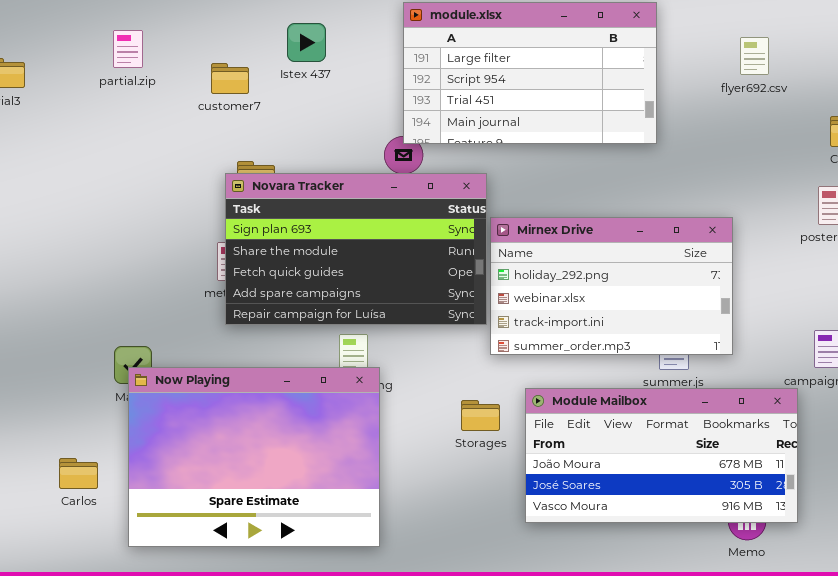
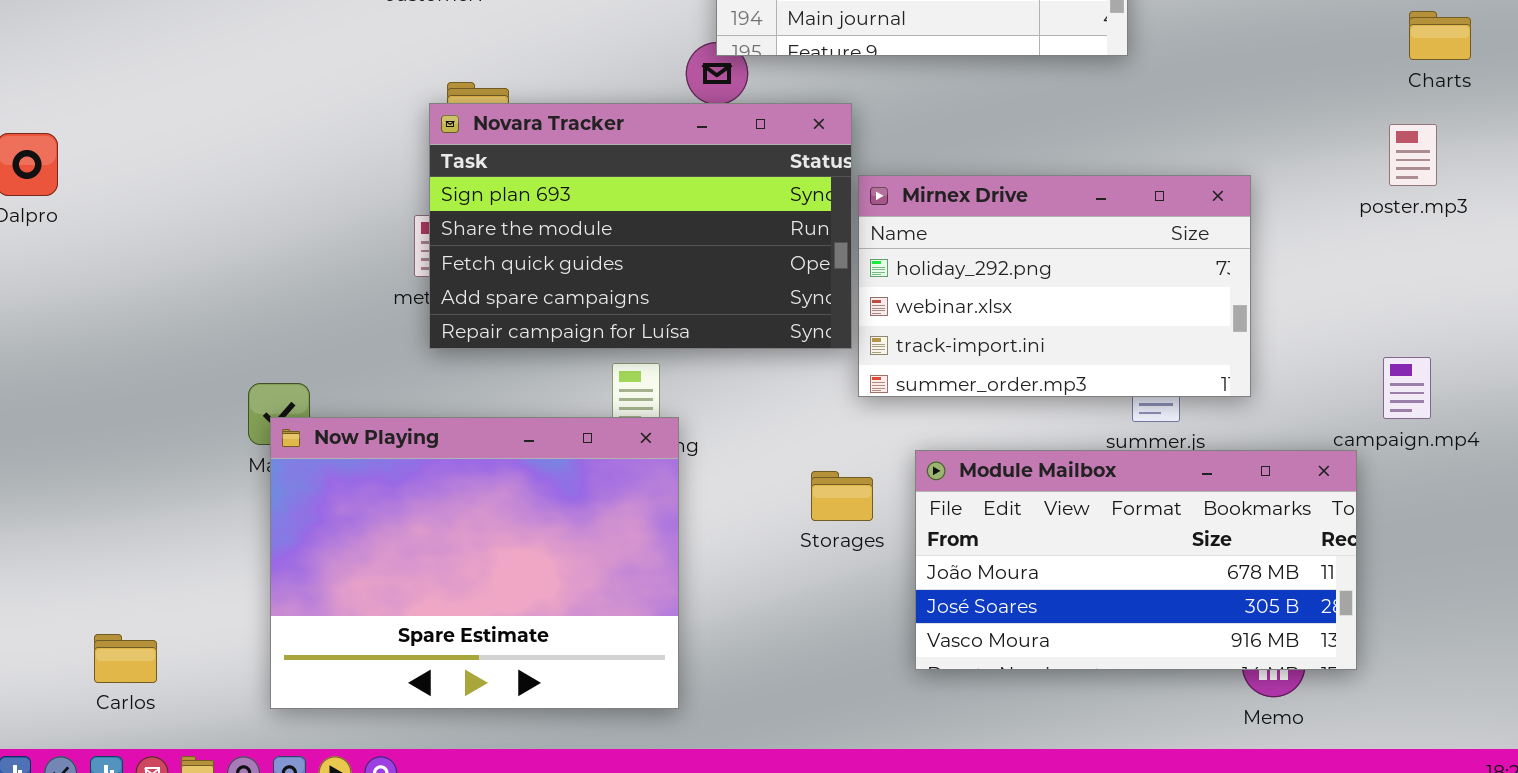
Carlos: [59,458,98,489] -> [94,634,157,683], moved

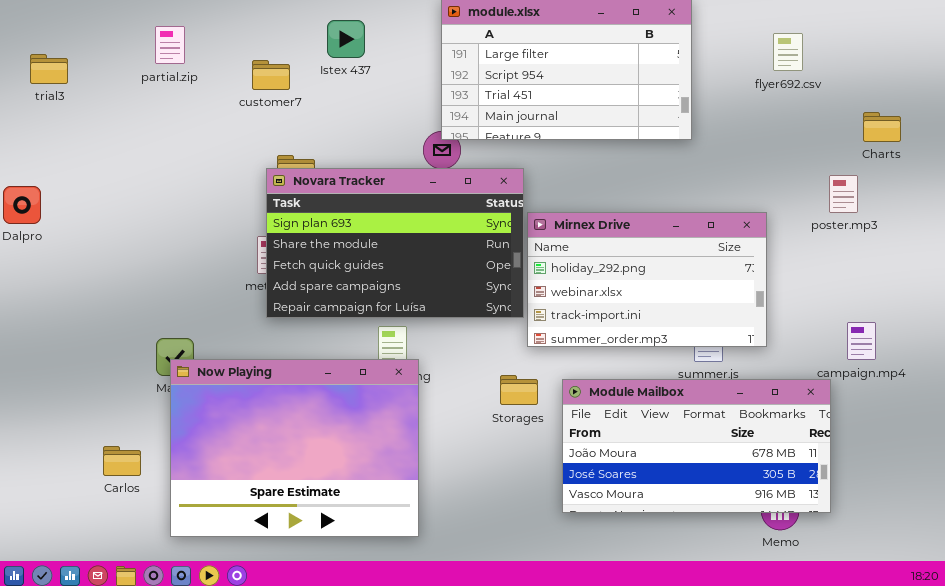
poster.mp3: [1389,124,1437,186] -> [829,175,858,213], moved
Storages: [811,471,873,521] -> [500,375,538,405], moved
Carlos: [94,634,157,683] -> [103,446,141,476], moved

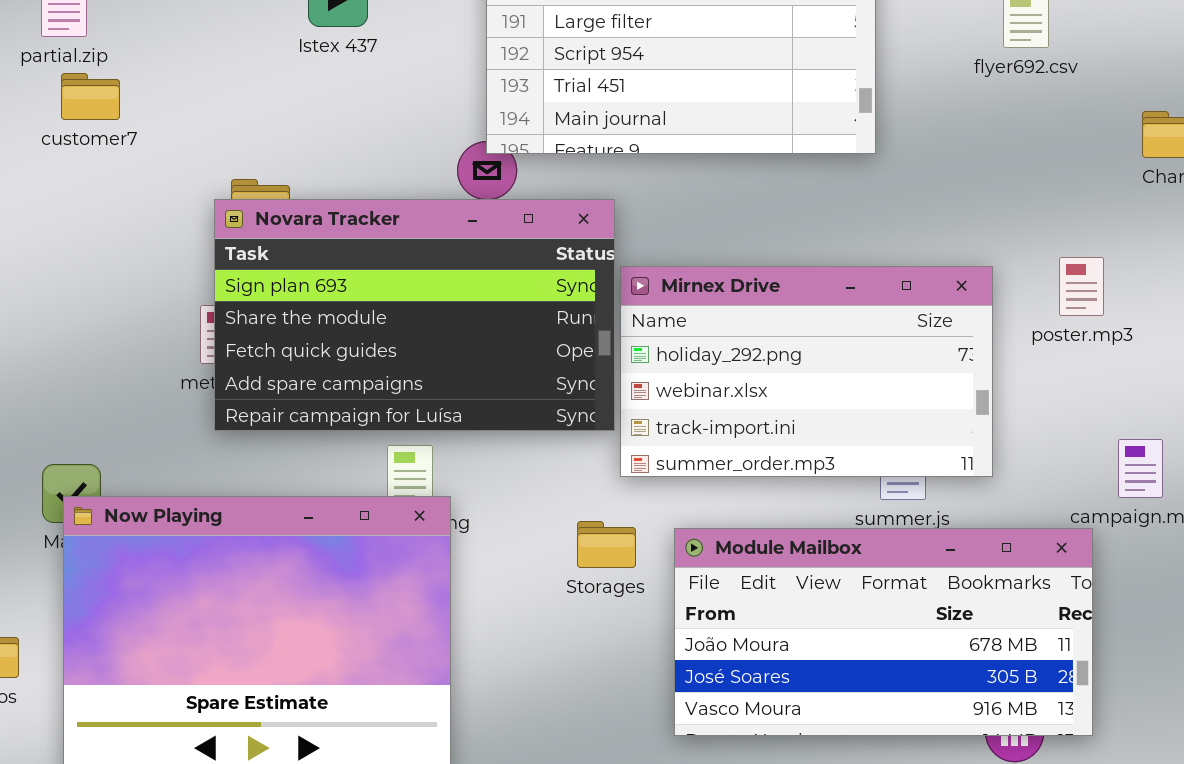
customer7: [252,60,290,90] -> [61,73,120,120], moved
poster.mp3: [829,175,858,213] -> [1059,257,1104,316], moved

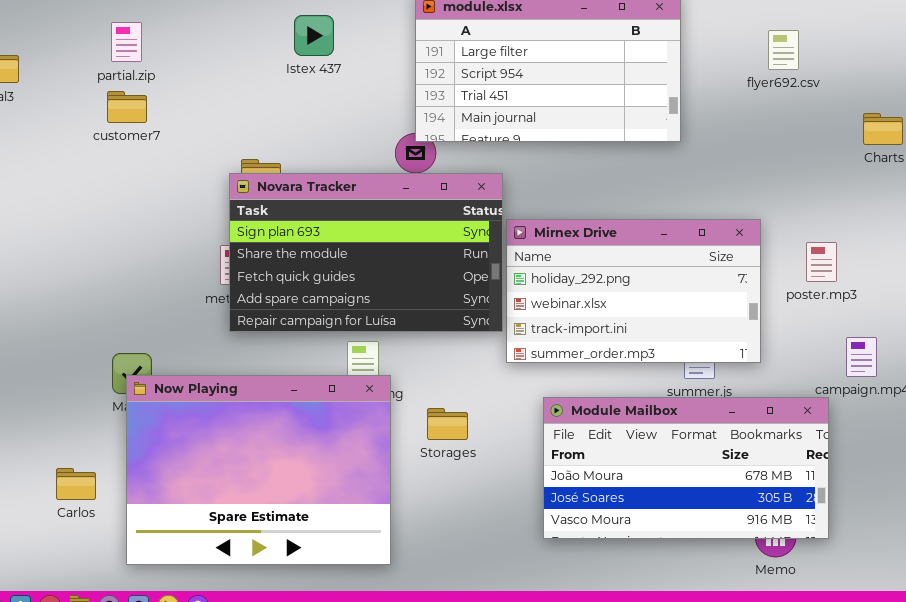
customer7: [61,73,120,120] -> [107,91,147,123], moved
poster.mp3: [1059,257,1104,316] -> [806,242,837,282], moved
Storages: [577,521,636,568] -> [427,408,468,440], moved

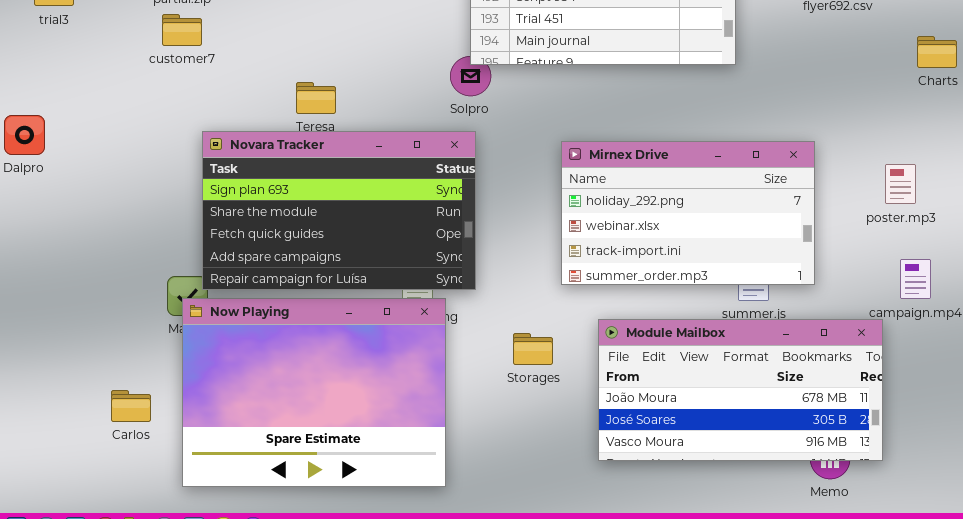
Novara Tracker: [229,173,503,332] -> [202,131,476,290], moved
poster.mp3: [806,242,837,282] -> [885,164,916,204], moved
Storages: [427,408,468,440] -> [513,333,553,365], moved

